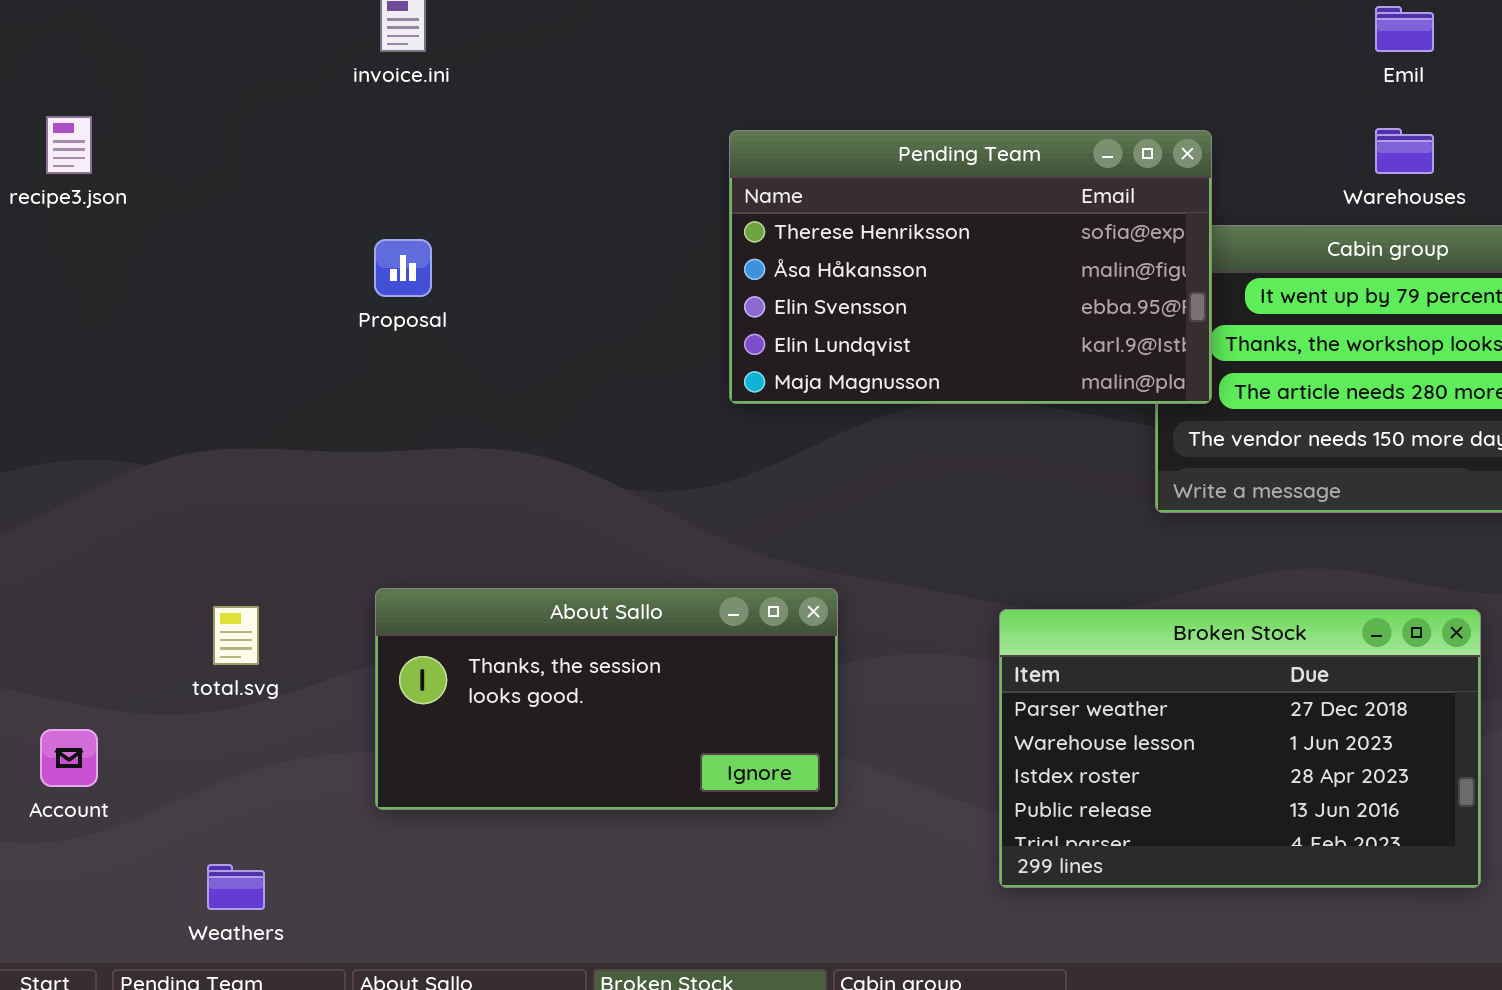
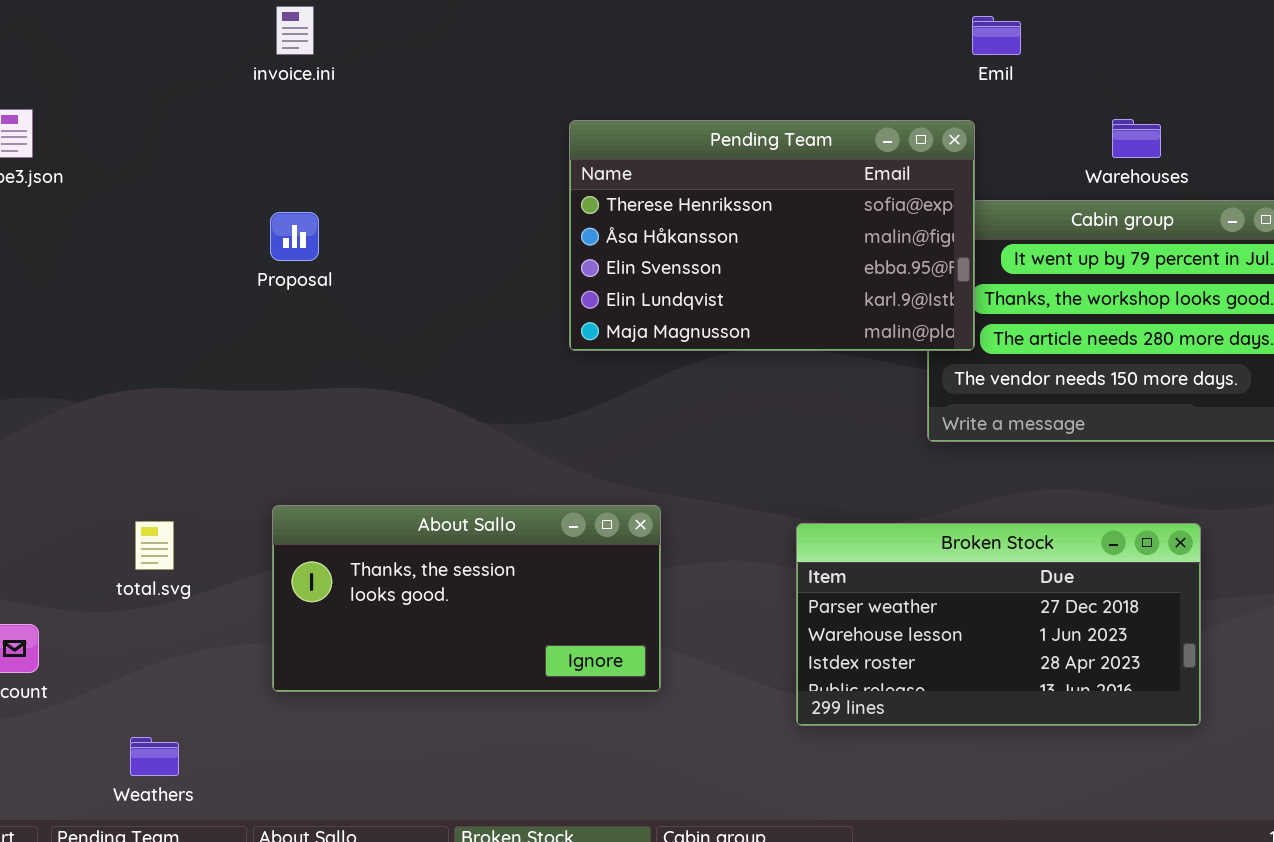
Emil: [1375,6,1434,52] -> [972,16,1021,55], moved
Broken Stock: [999,609,1481,888] -> [796,523,1201,726], resized

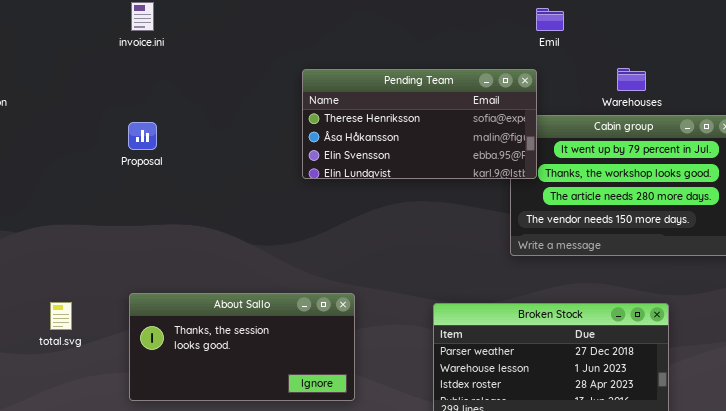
Pending Team: [569,120,975,351] -> [302,69,537,179], resized

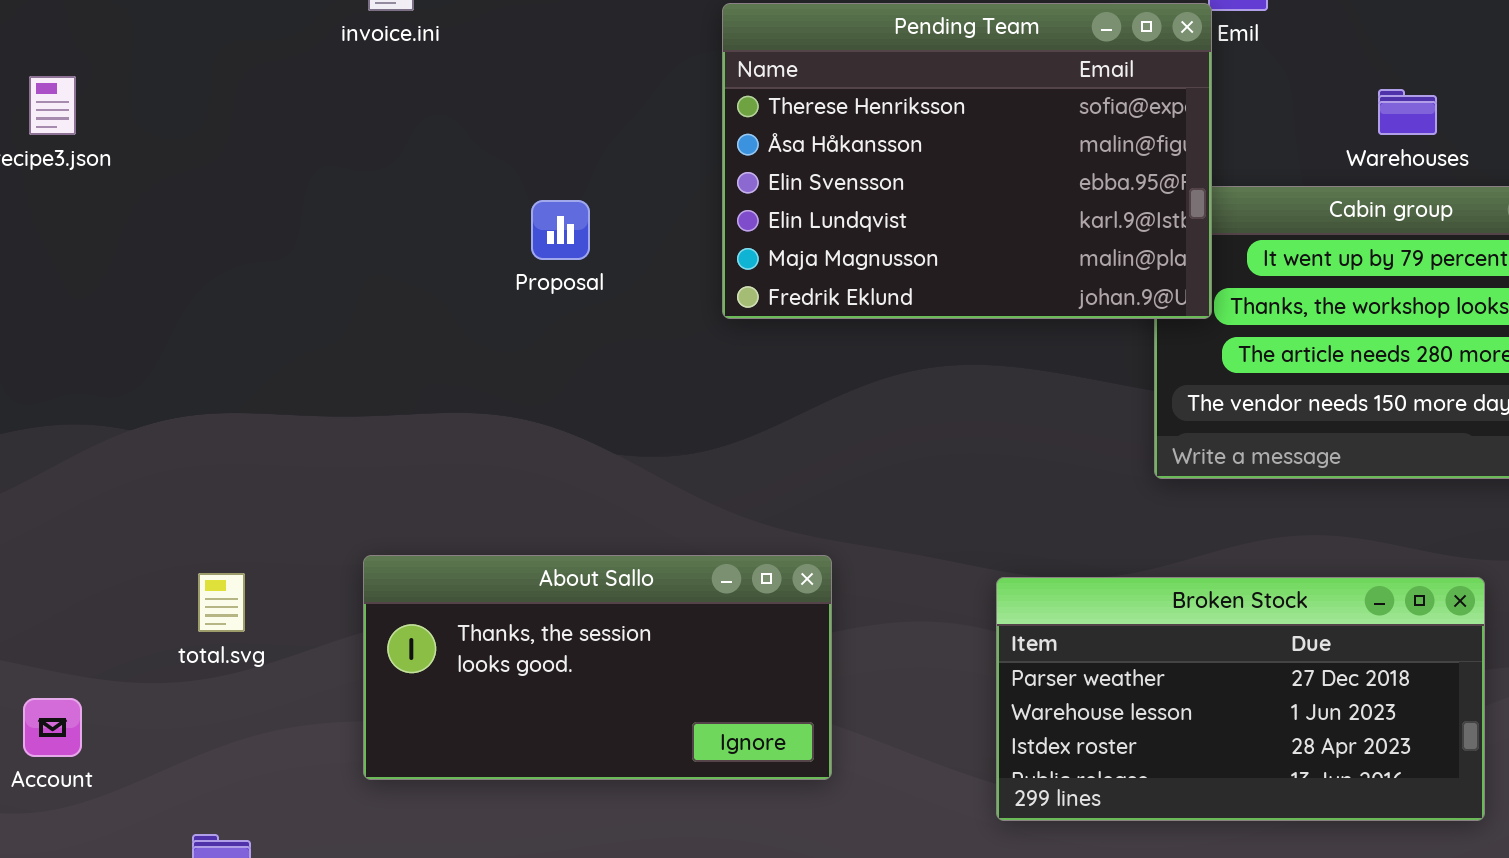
Pending Team: [302,69,537,179] -> [722,3,1212,319], resized
Proposal: [128,122,157,150] -> [531,200,590,260], moved

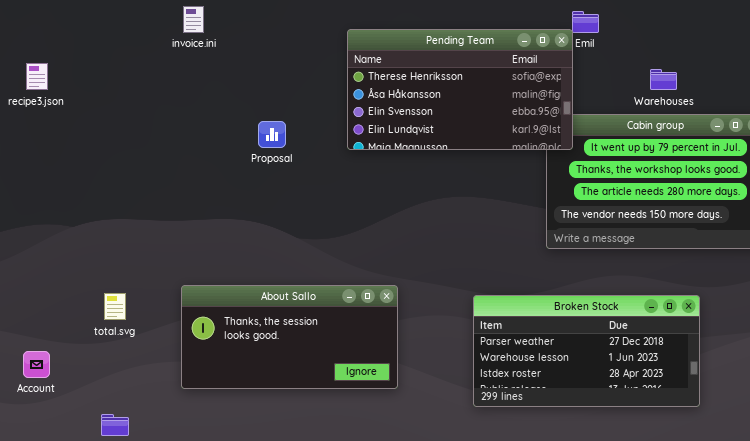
Pending Team: [722,3,1212,319] -> [347,29,573,150], resized

